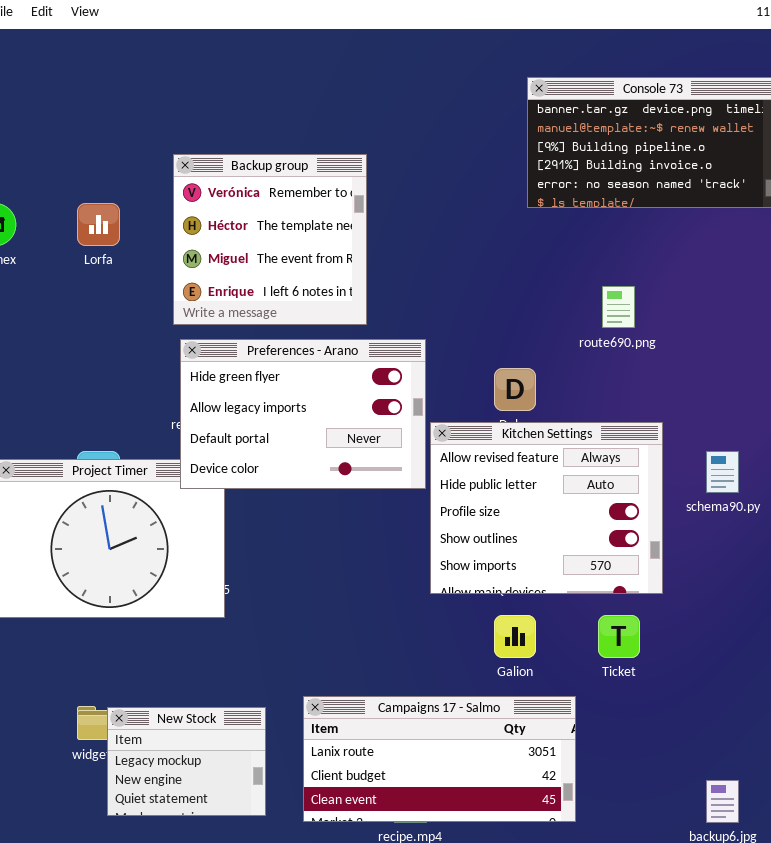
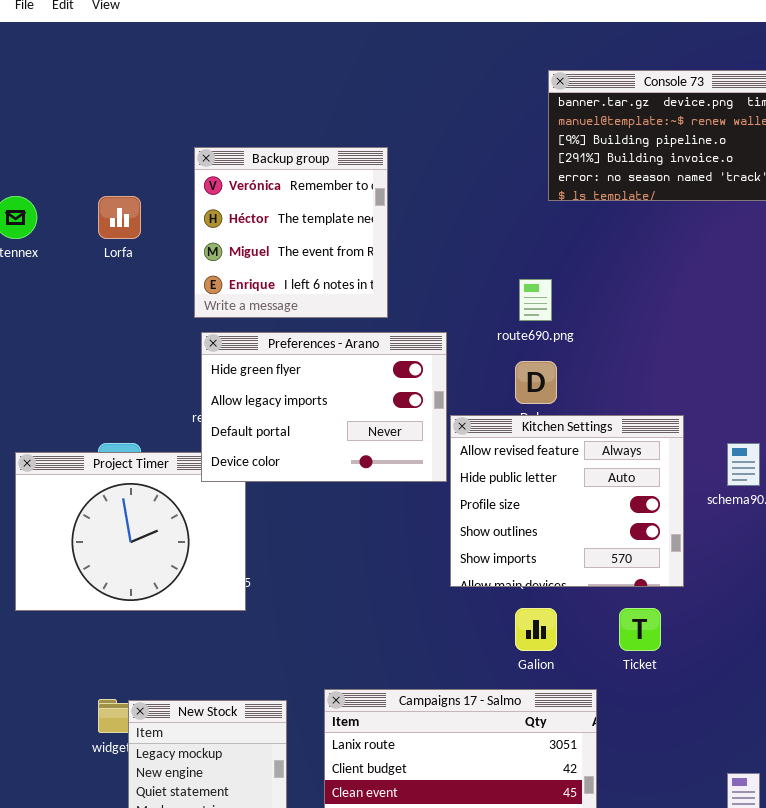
route690.png: [602,286,635,328] -> [519,279,552,321], moved

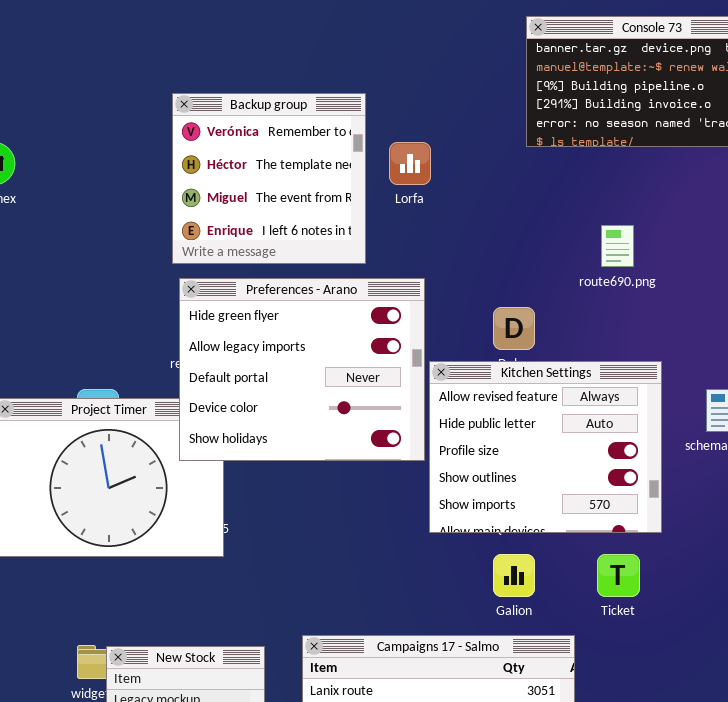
Lorfa: [98,196,141,239] -> [389,142,431,185], moved
route690.png: [519,279,552,321] -> [601,225,634,267], moved
Preferences - Arano: [201,332,447,482] -> [179,278,425,461], resized

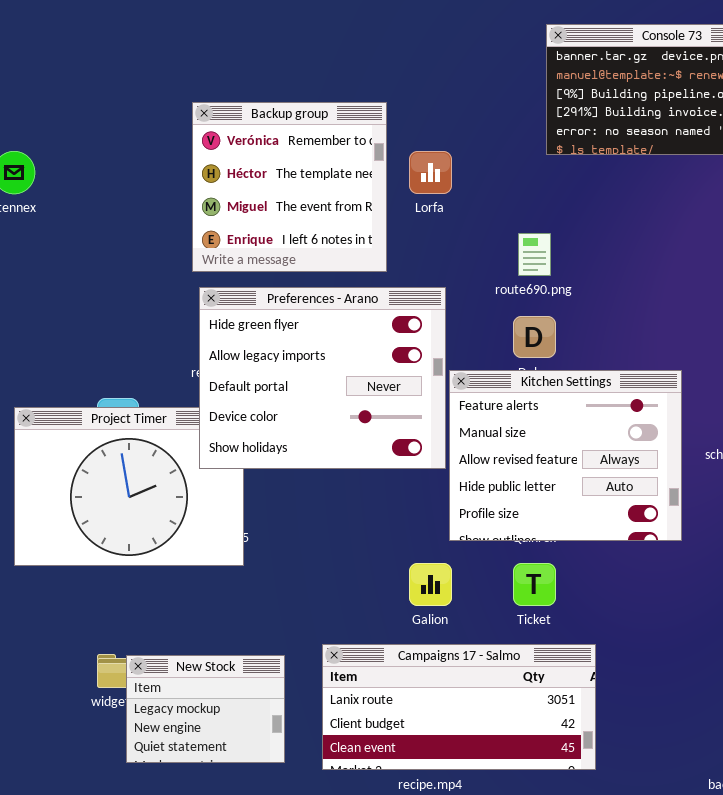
route690.png: [601,225,634,267] -> [518,233,551,276], moved
Kitchen Settings: [429,361,662,533] -> [449,370,682,541], scrolled up 2 rows
Galion: [493,554,535,597] -> [409,563,452,606], moved
Ticket: [597,554,640,597] -> [513,563,556,606], moved

